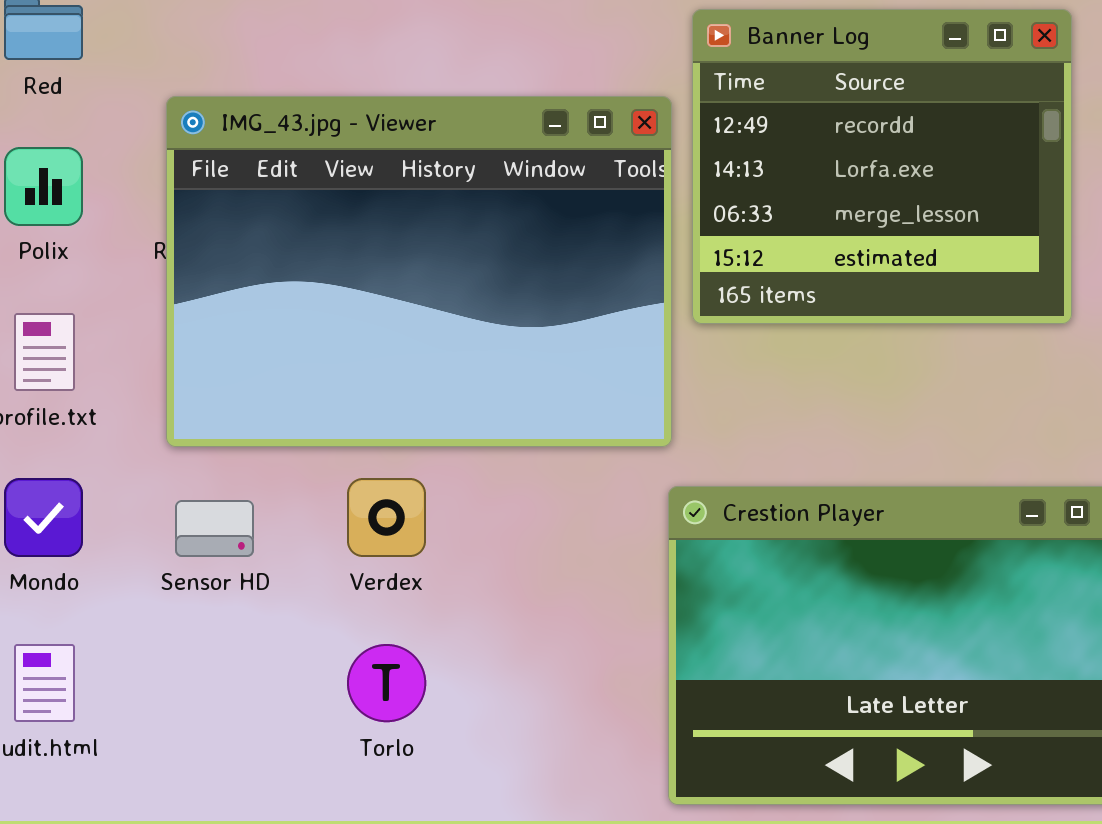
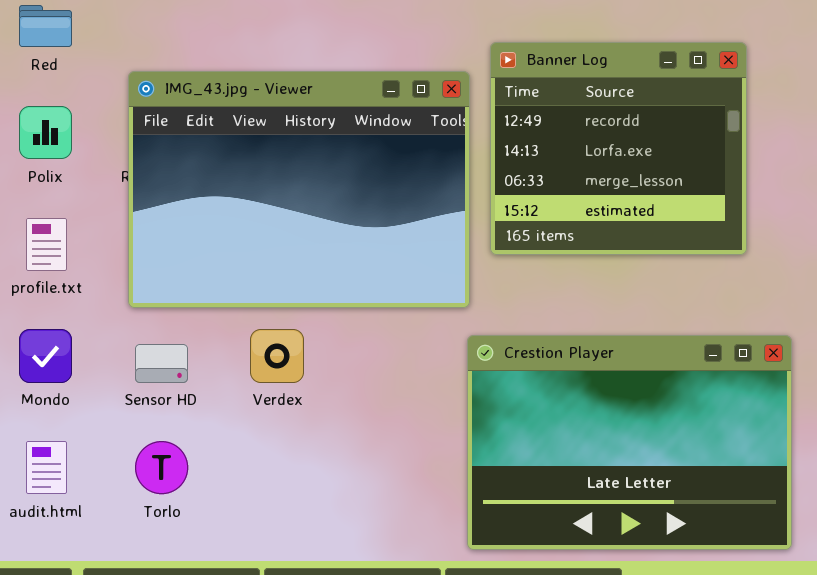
Banner Log: [692,9,1072,324] -> [490,42,747,255], moved
Torlo: [347,644,426,722] -> [135,441,188,494], moved

